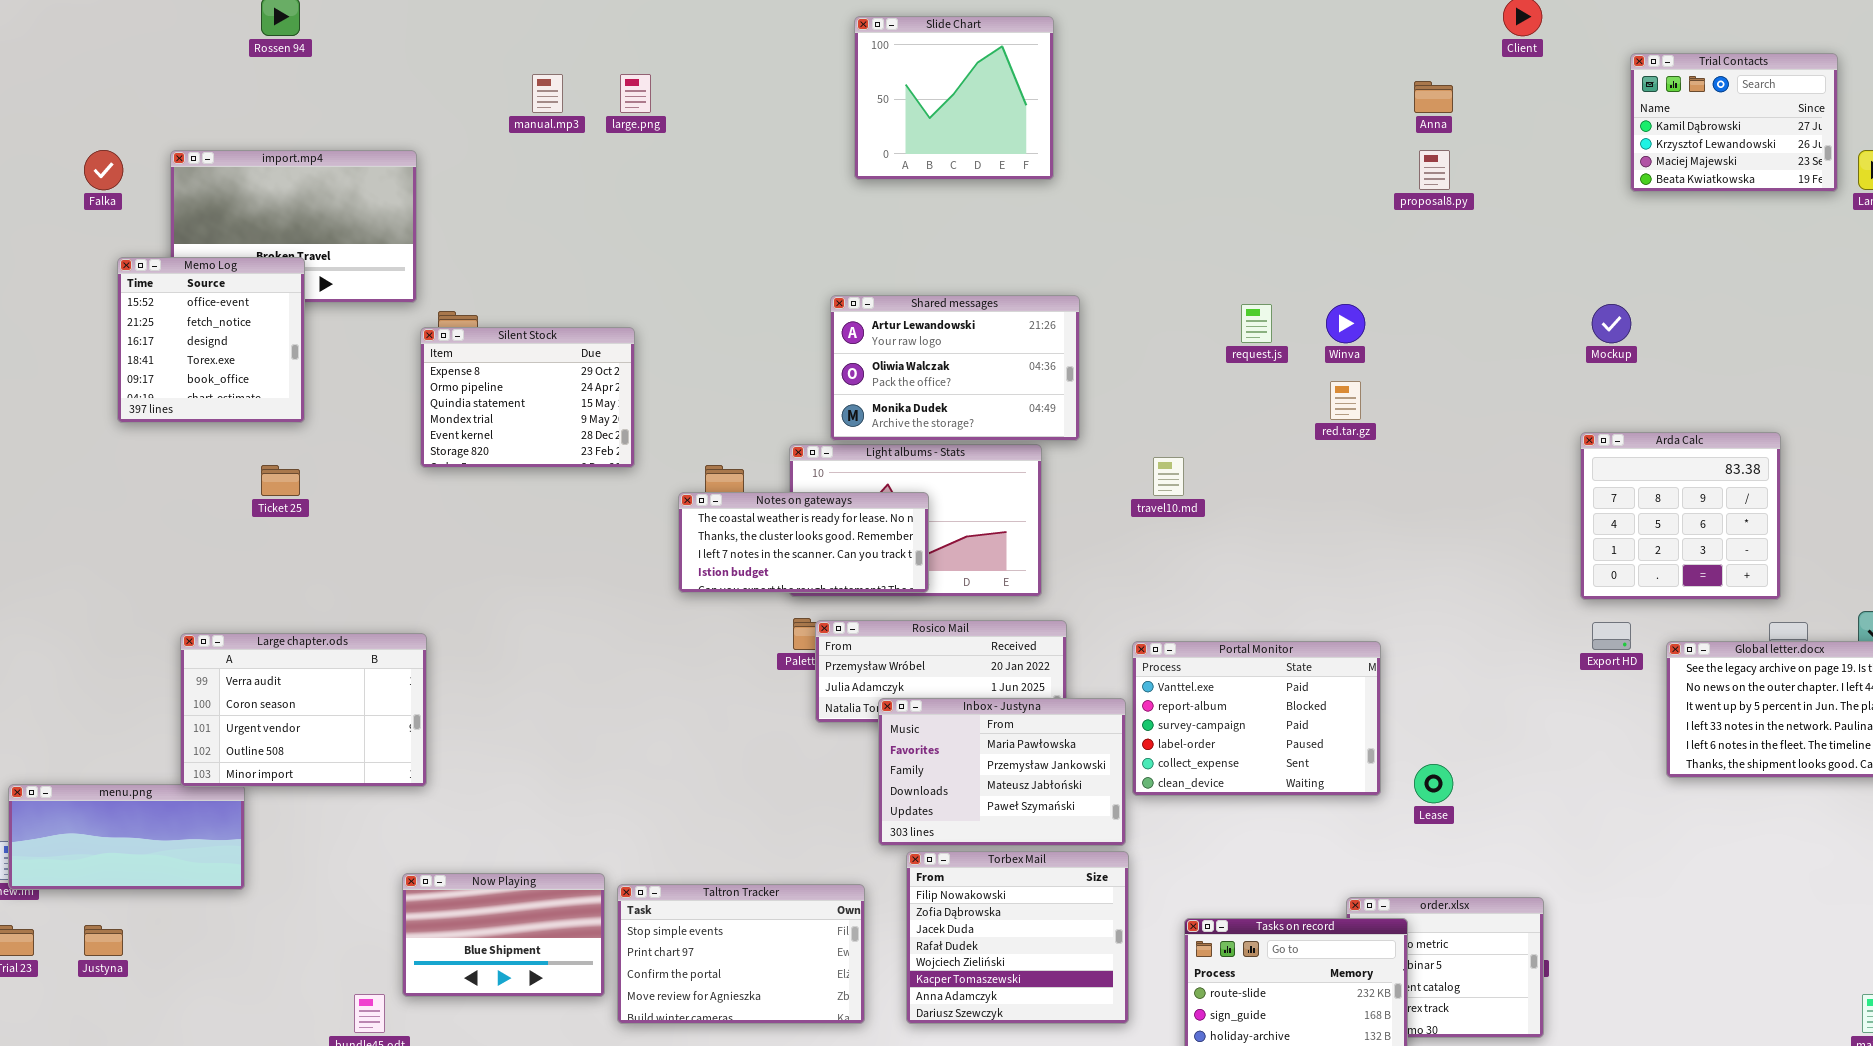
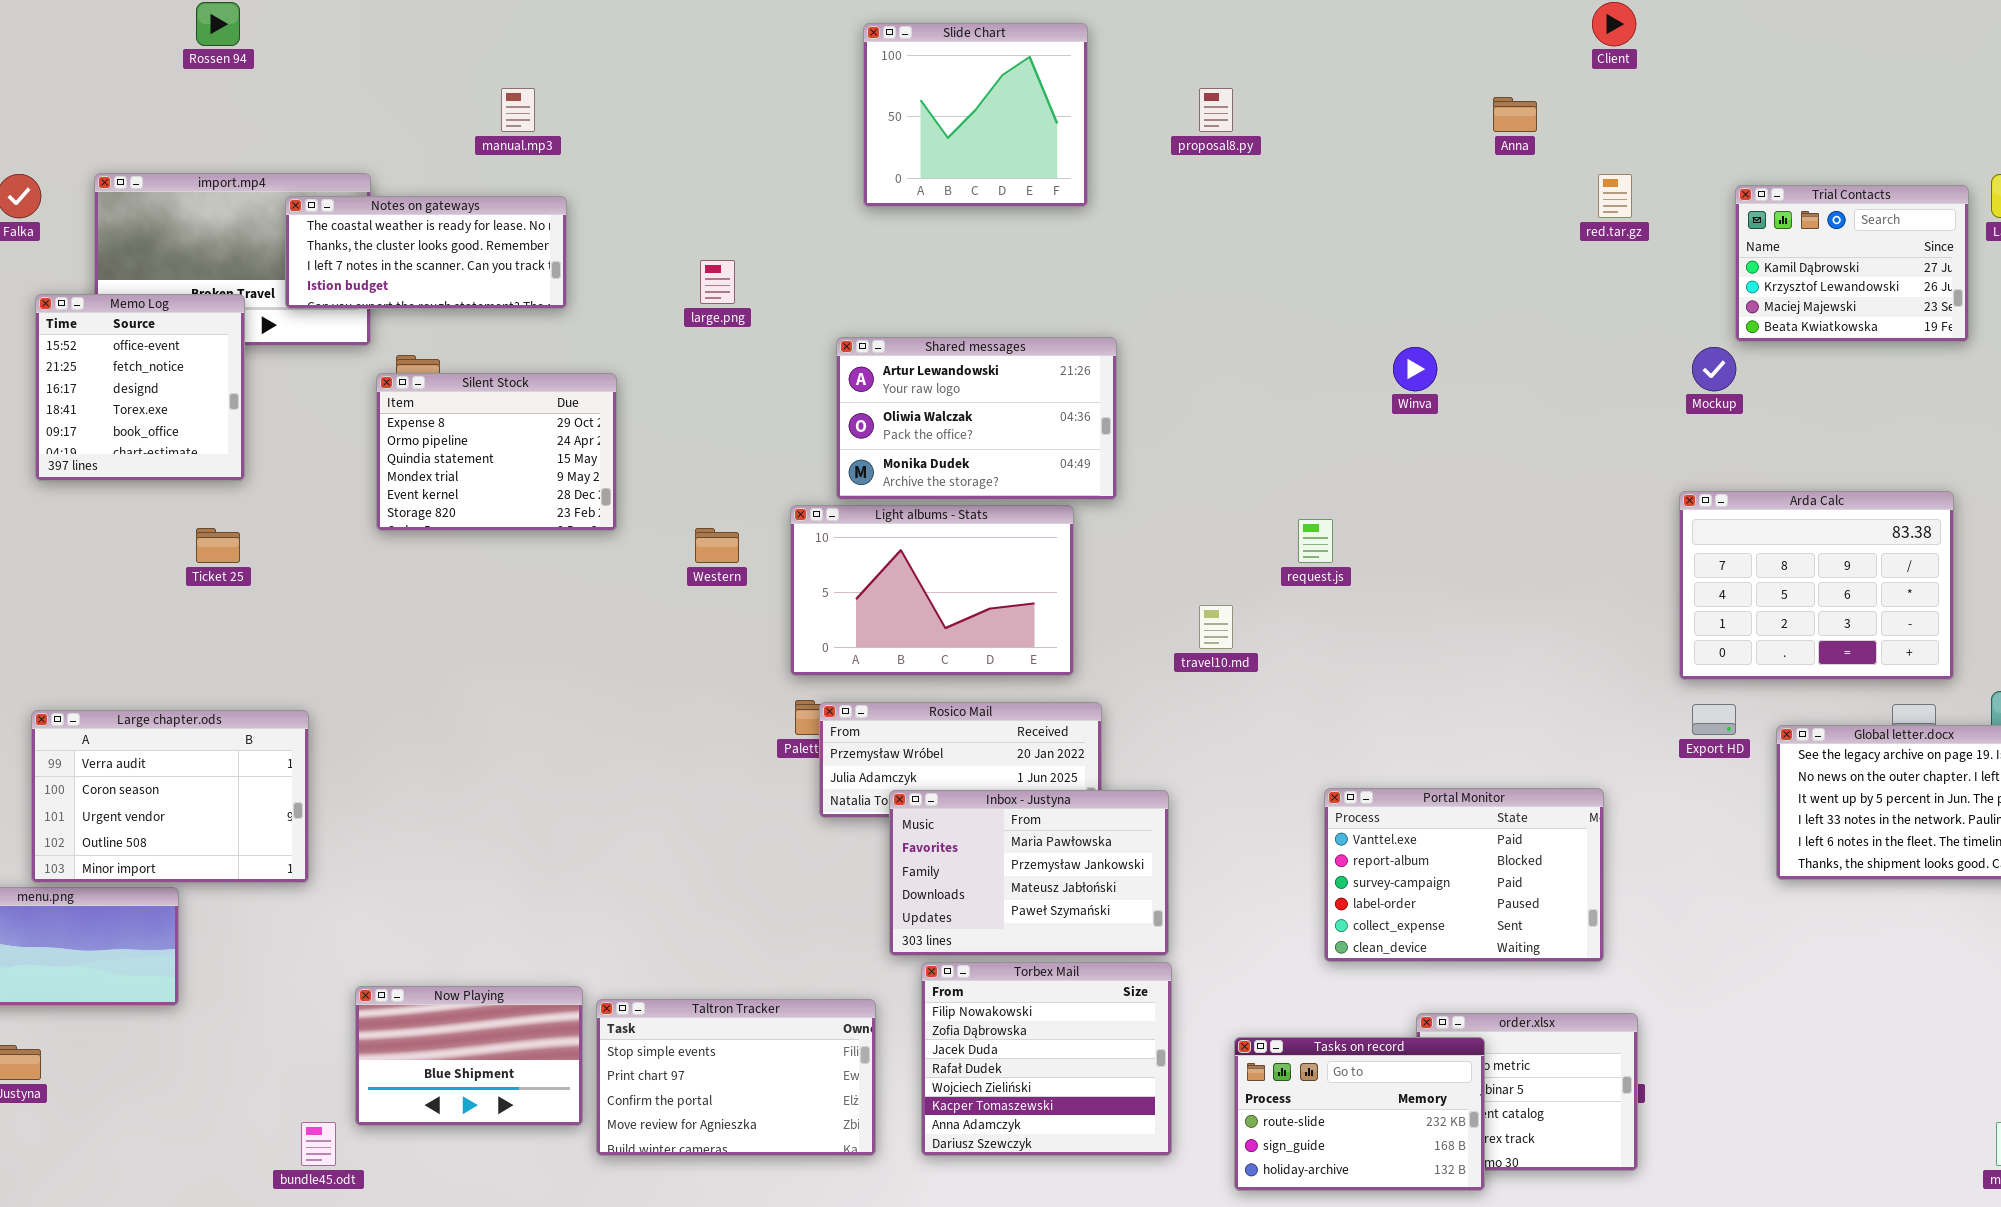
Trial Contacts: [1630,53,1838,192] -> [1735,185,1969,342], moved
large.png: [620,74,651,113] -> [700,260,735,304], moved
proposal8.py: [1419,150,1450,190] -> [1199,88,1233,132], moved
request.js: [1241,304,1272,343] -> [1298,519,1333,563], moved
red.tar.gz: [1330,381,1361,420] -> [1598,174,1632,218], moved
Arda Calc: [1580,432,1781,600] -> [1679,491,1954,680], resized
travel10.md: [1153,457,1184,496] -> [1199,605,1233,649], moved
Notes on gateways: [678,492,929,593] -> [285,196,567,309], moved
Large chapter.ods: [180,633,427,787] -> [31,710,309,883], moved
Portal Monitor: [1132,641,1381,796] -> [1324,788,1604,962], moved

